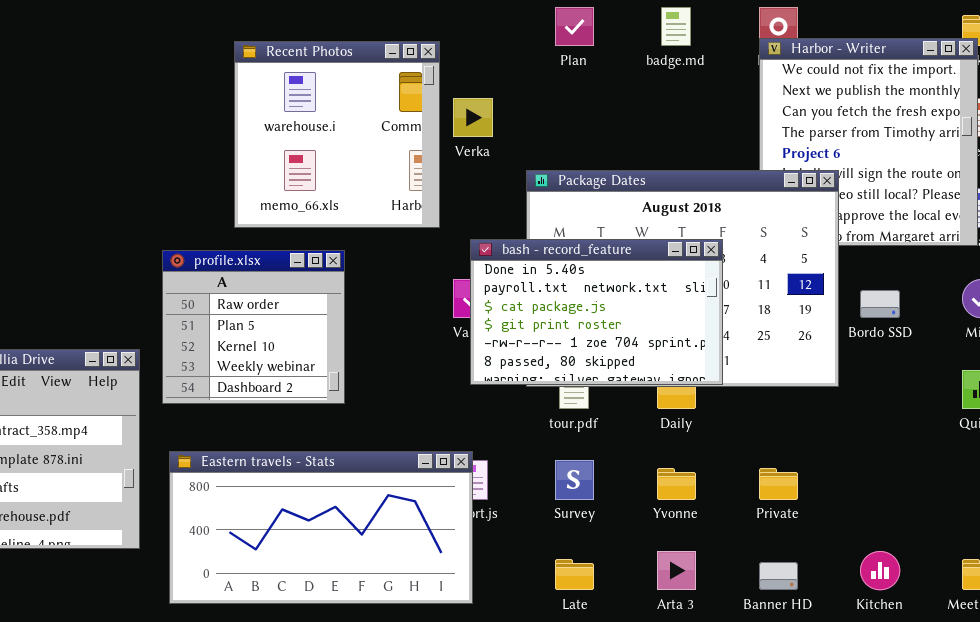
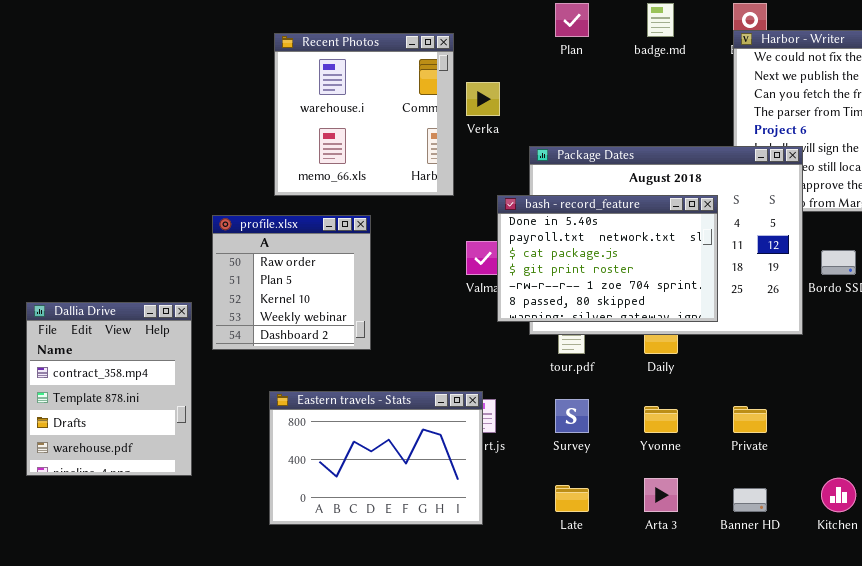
bash - record_feature: [470,239,723,385] -> [497,195,718,322], moved
Eastern travels - Stats: [169,451,473,604] -> [269,391,483,525], resized

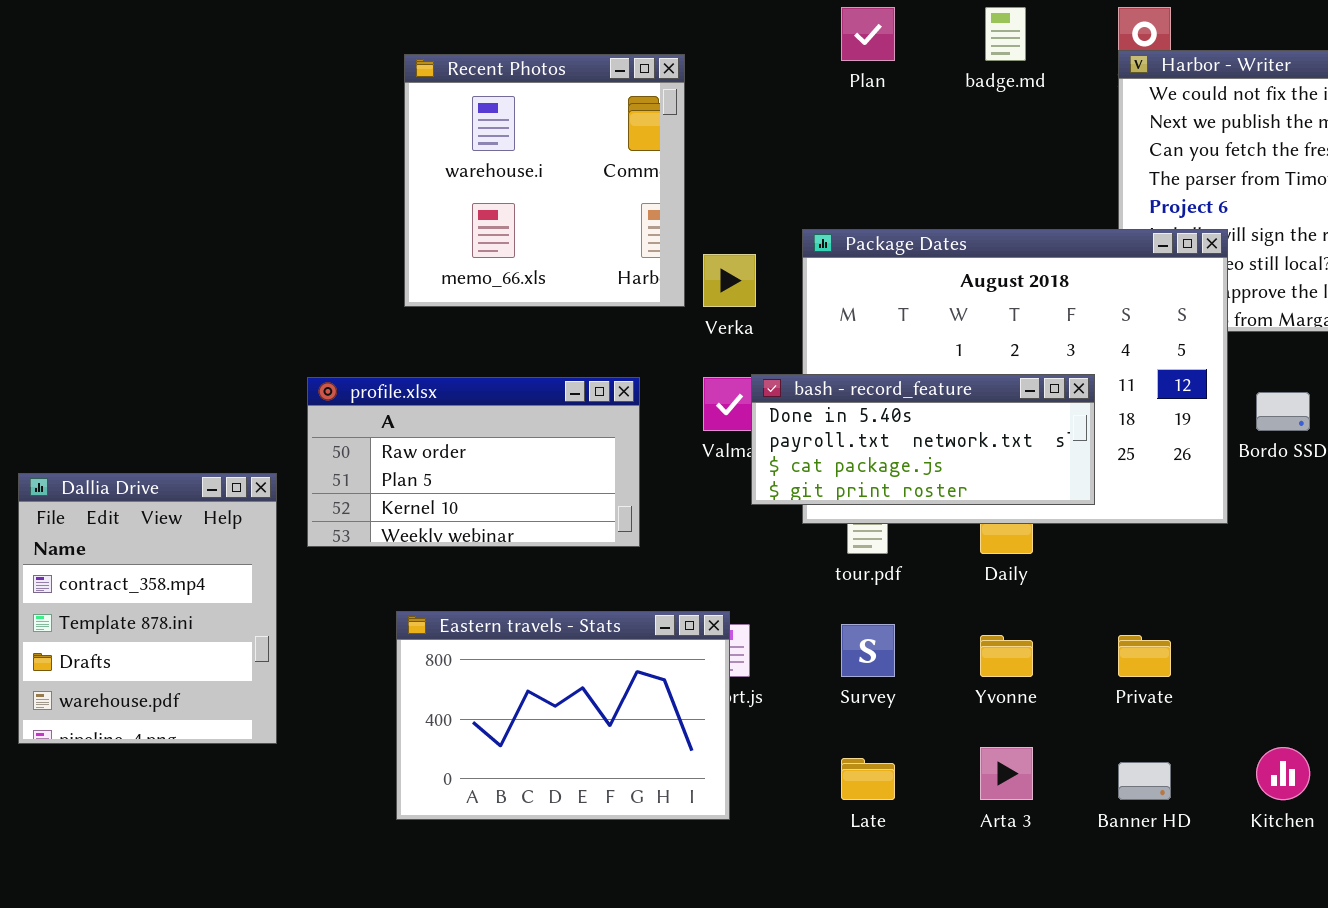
Verka: [466,82,500,116] -> [703,254,756,307], moved
bash - record_feature: [497,195,718,322] -> [751,374,1095,505], resized
profile.xlsx: [212,215,371,350] -> [307,377,640,547], resized

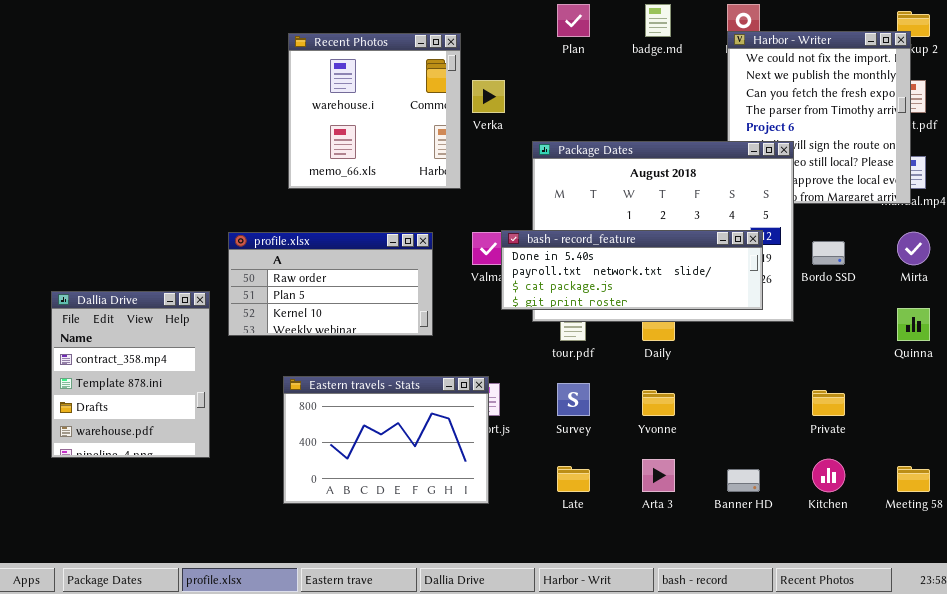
Verka: [703,254,756,307] -> [472,80,505,113], moved
bash - record_feature: [751,374,1095,505] -> [501,230,763,310], resized
Private: [1118,635,1171,677] -> [812,390,845,416], moved

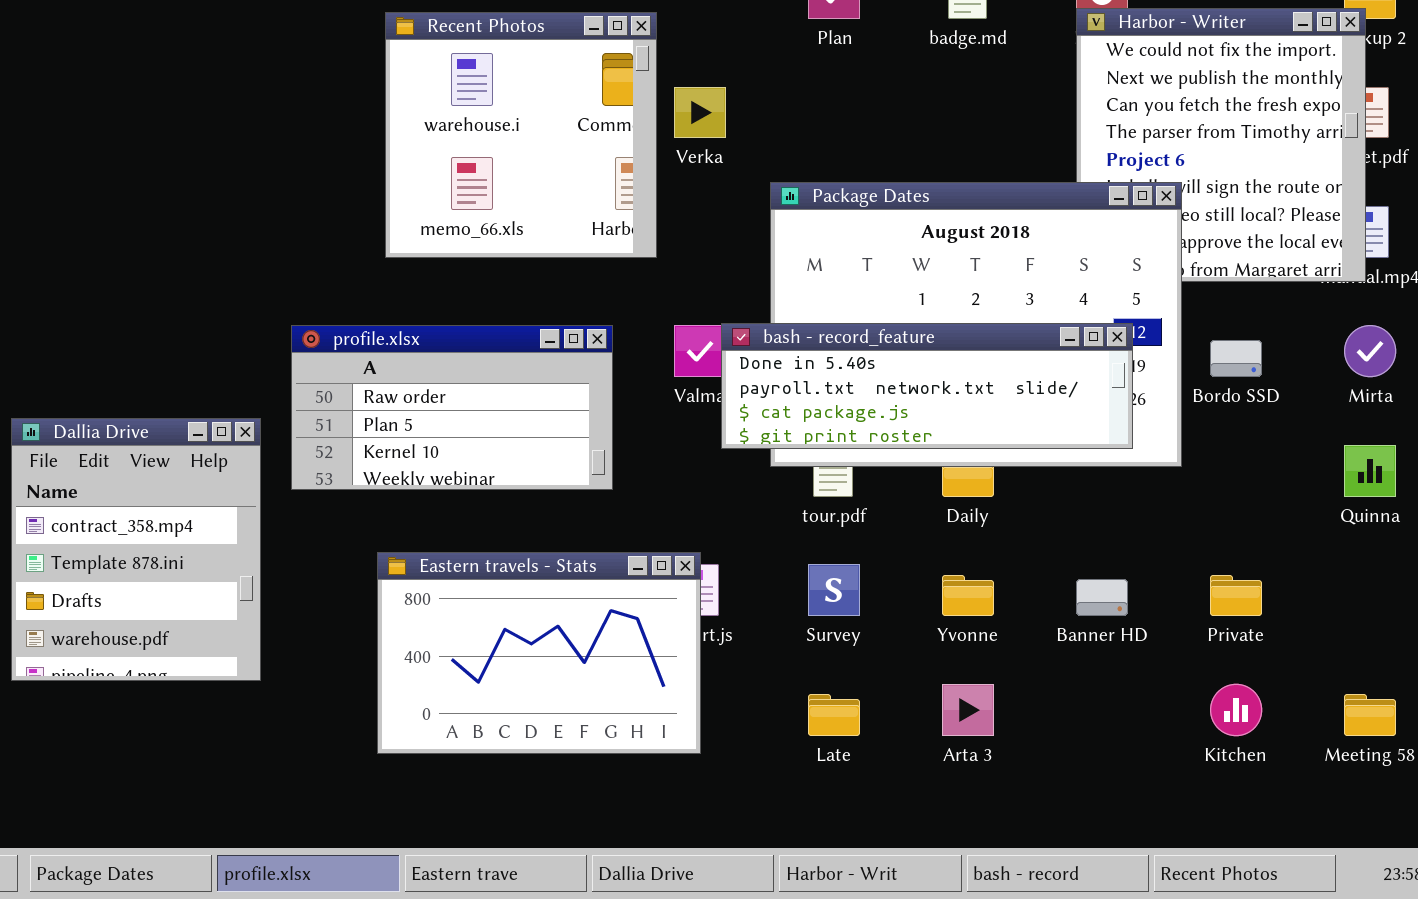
Banner HD: [727,469,760,492] -> [1076,579,1128,616], moved

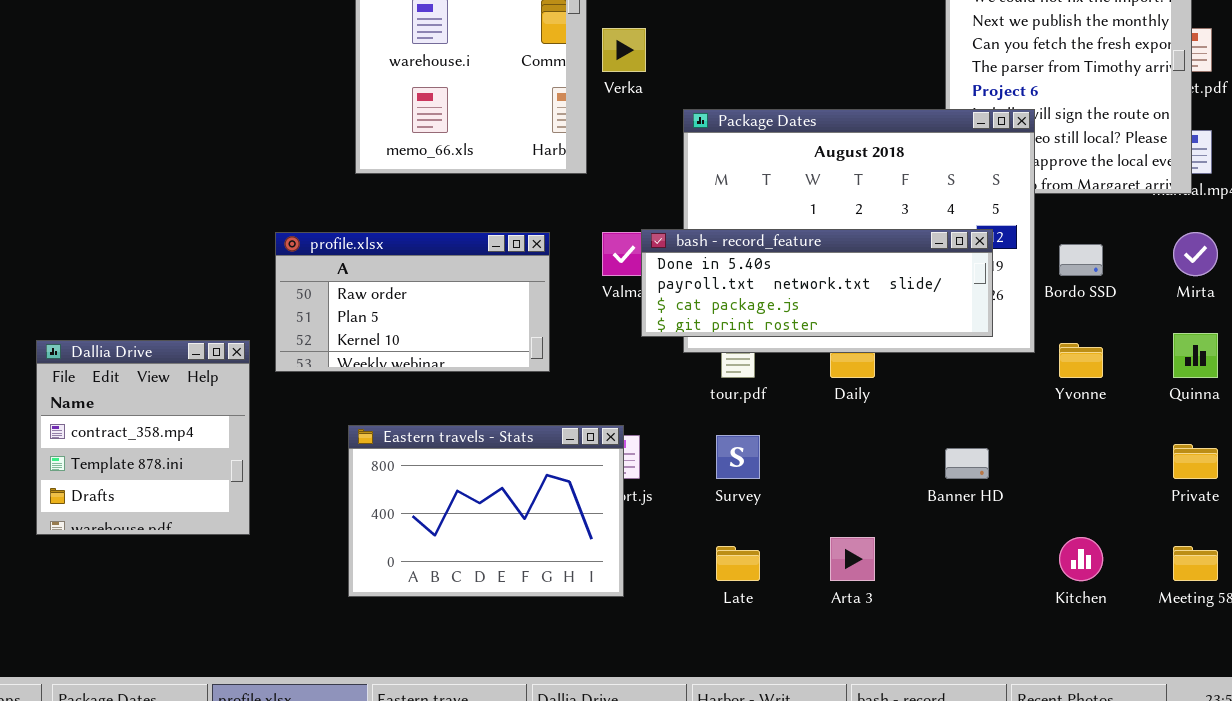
Dallia Drive: [11,418,261,681] -> [36,340,250,535], resized
Yvonne: [942,575,994,616] -> [1059,343,1103,378], moved
Private: [1210,575,1262,616] -> [1173,444,1218,479], moved

